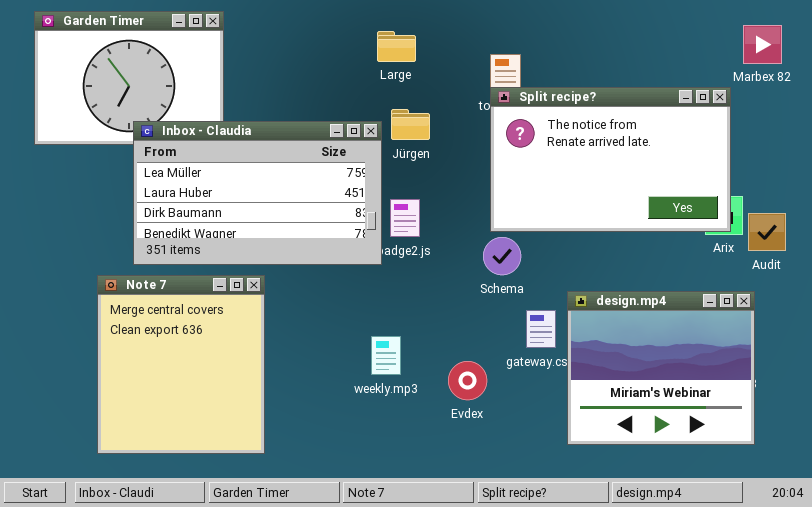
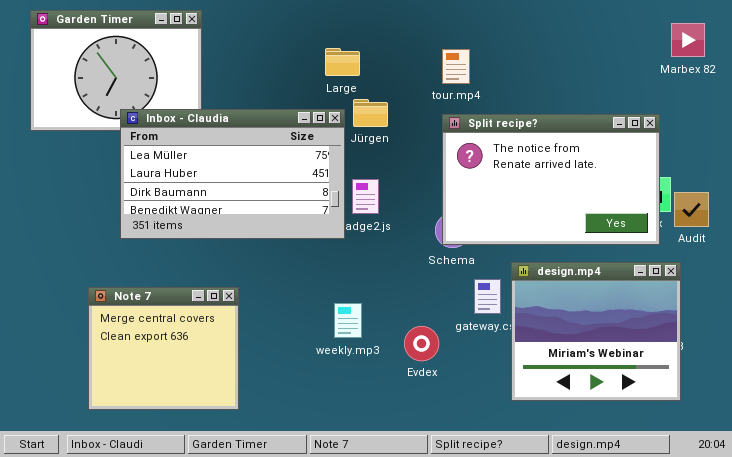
Large: [377,31,416,62] -> [325,48,360,76], moved
Split recipe?: [490,87,731,232] -> [442,114,660,245], moved
Note 7: [97,275,265,454] -> [88,287,239,410], resized

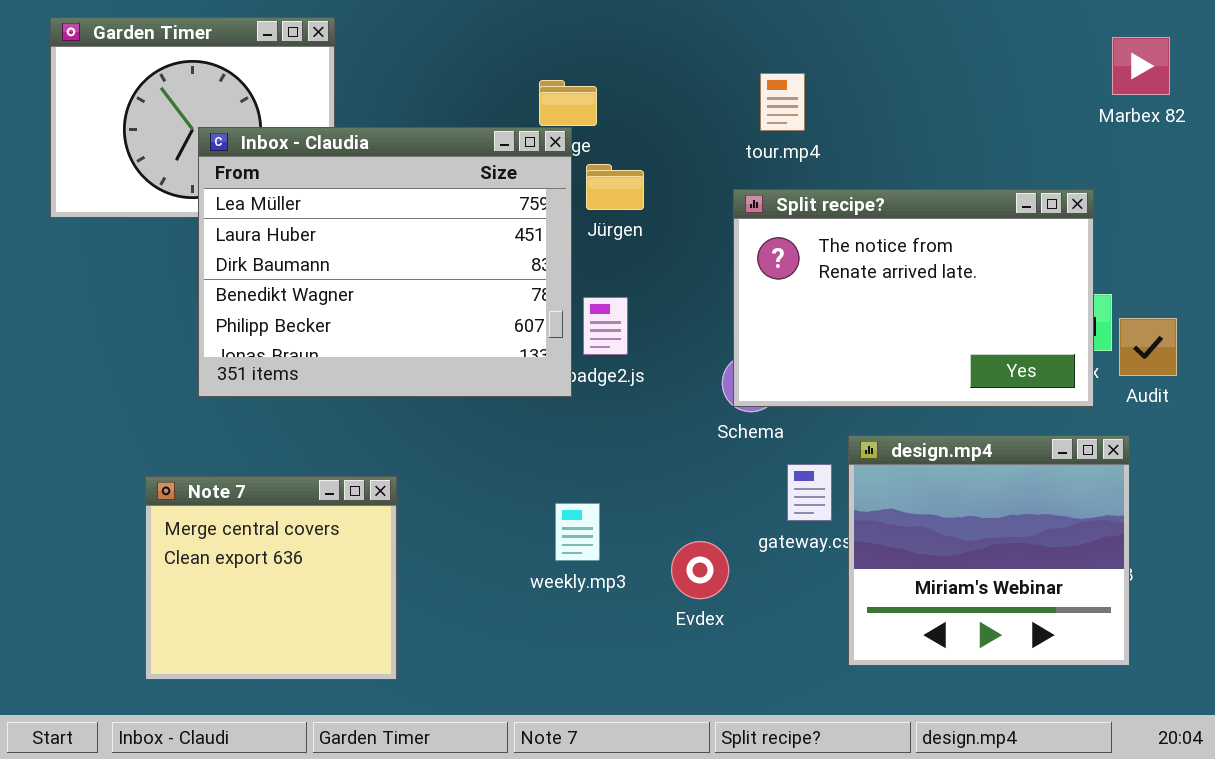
tour.mp4: [442,49,470,84] -> [760,73,805,131], moved
Inbox - Claudia: [120,109,345,239] -> [198,127,572,397], resized

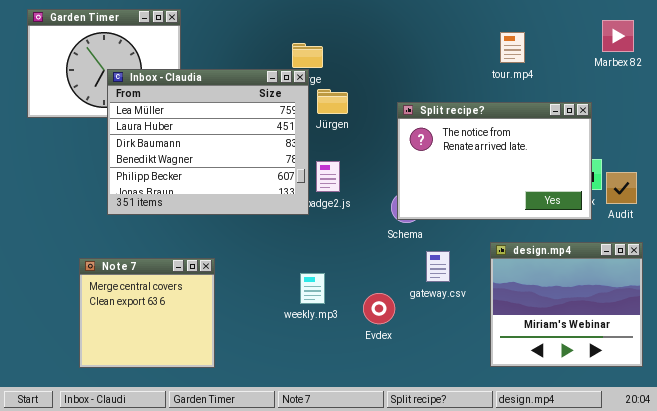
tour.mp4: [760,73,805,131] -> [500,32,525,63], moved
design.mp4: [848,435,1130,666] -> [490,242,643,367], moved

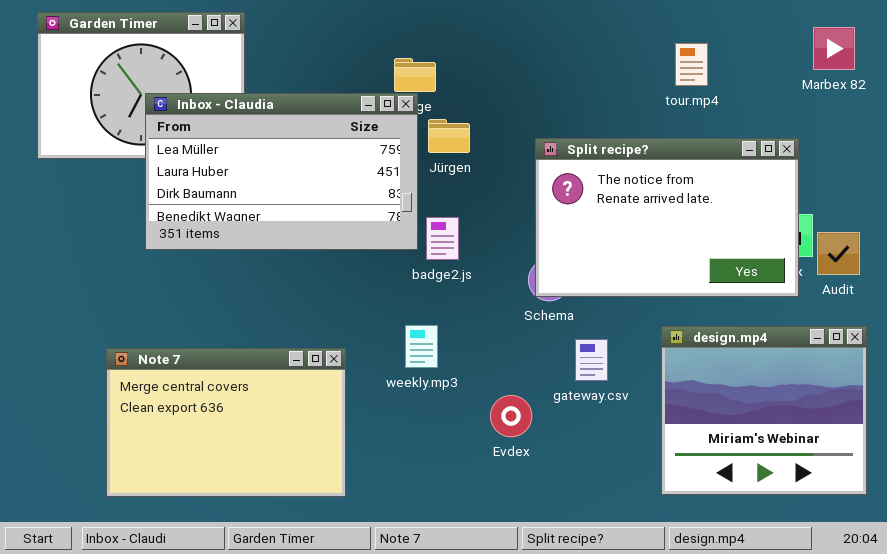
Inbox - Claudia: [107,69,309,215] -> [145,93,418,250], resized
Note 7: [79,258,215,368] -> [106,348,346,497], resized
weekly.mp3: [300,273,325,304] -> [405,325,438,368], moved

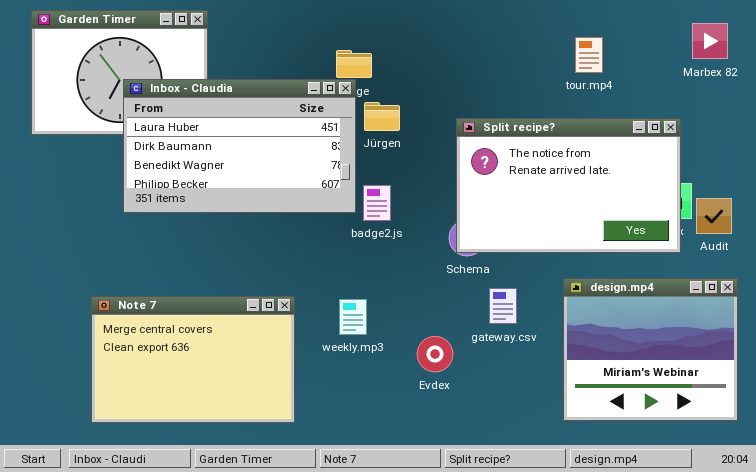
Inbox - Claudia: [145,93,418,250] -> [123,79,356,213], scrolled down 1 row
weekly.mp3: [405,325,438,368] -> [339,299,367,335], moved

